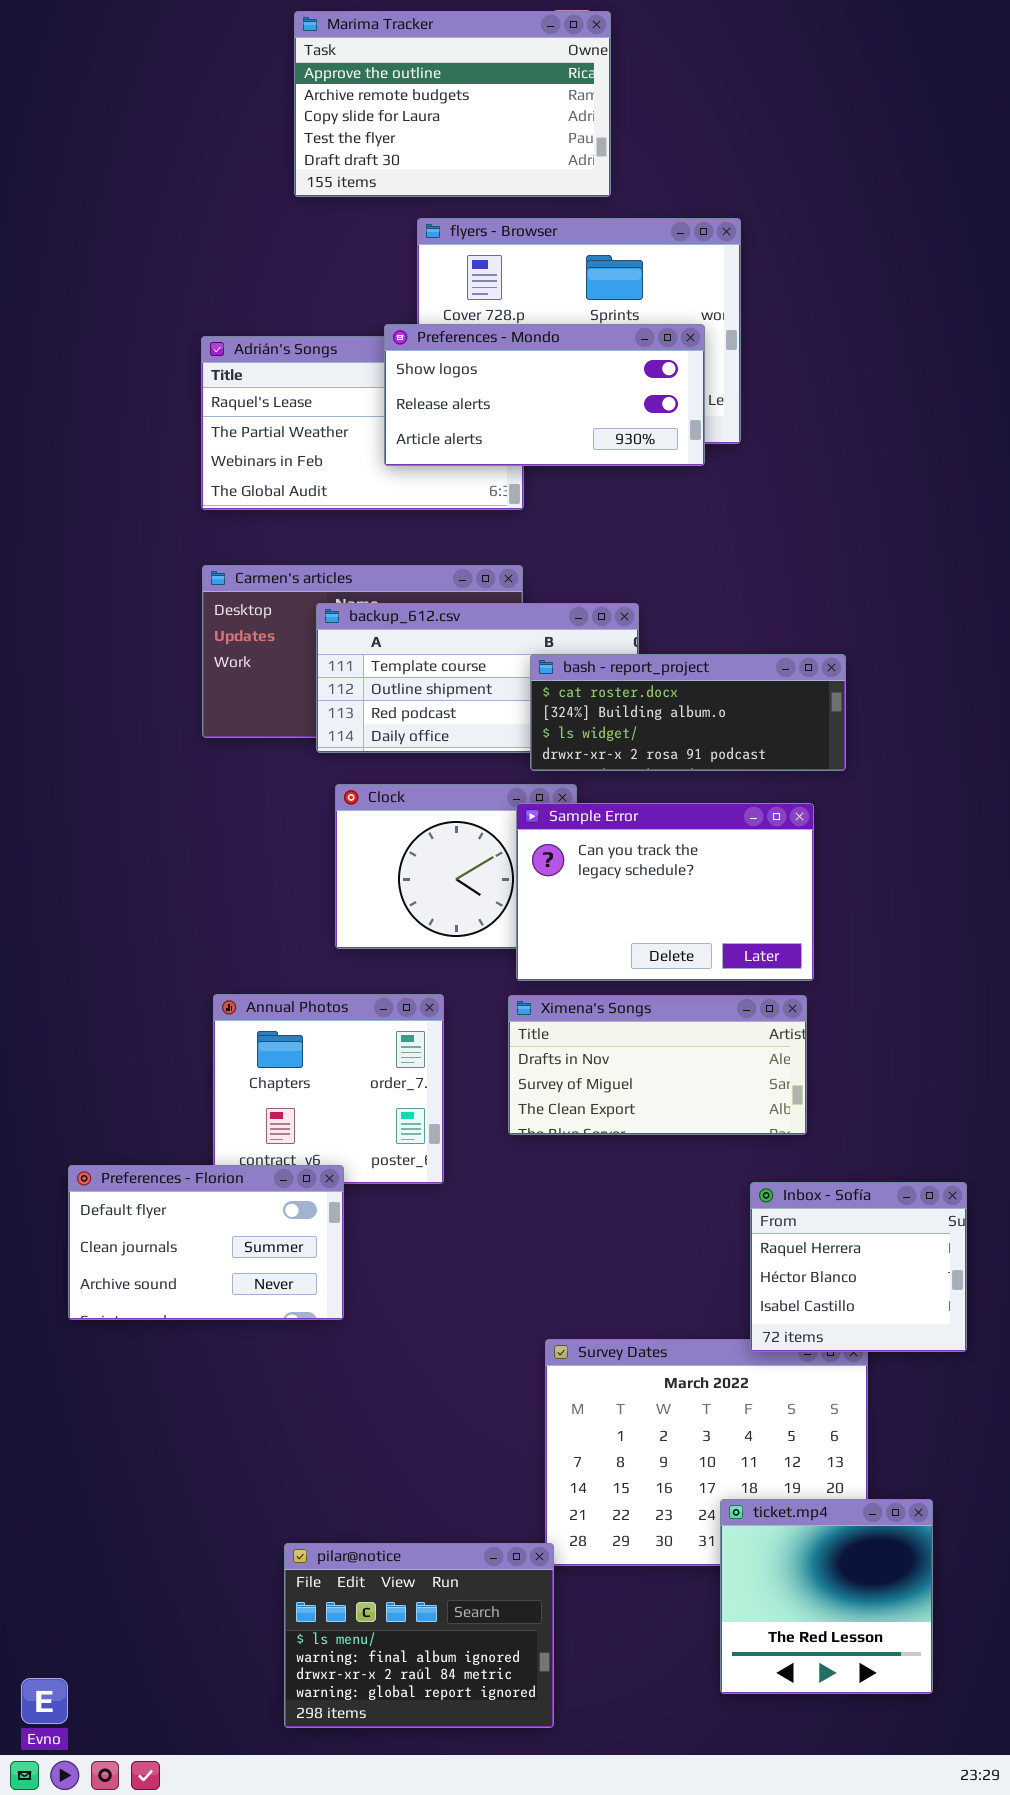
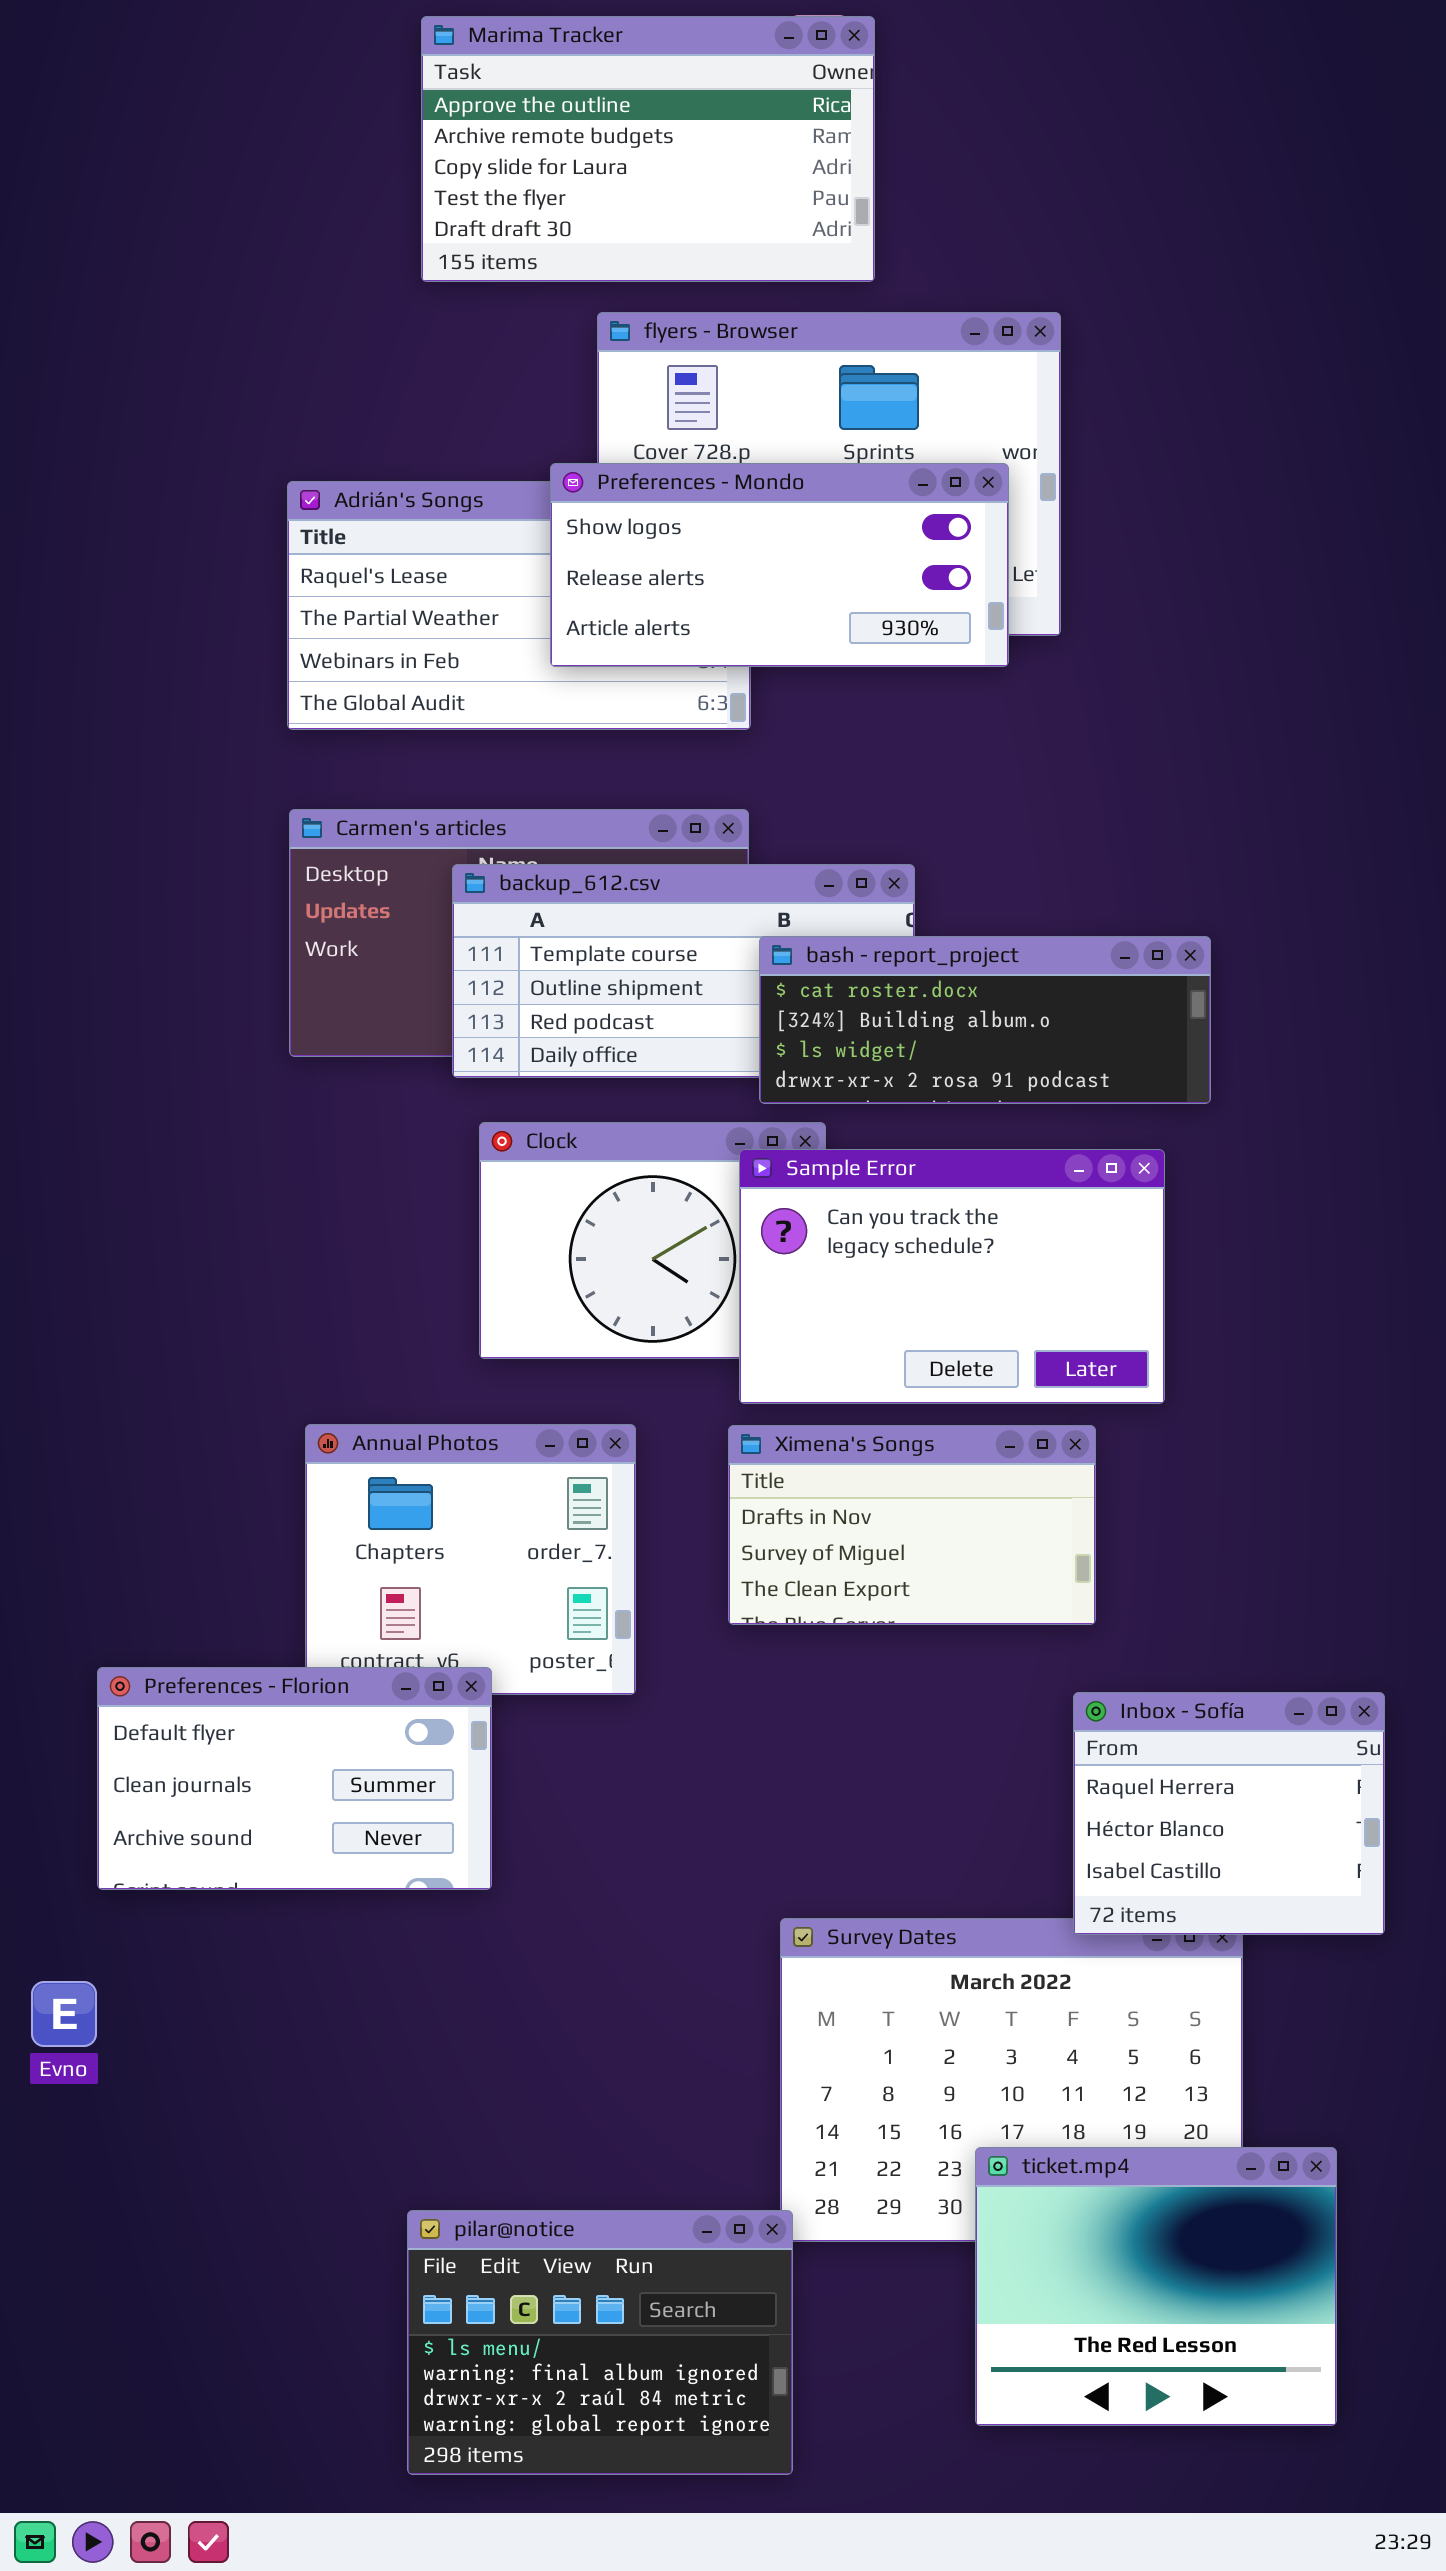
Ximena's Songs: [508,995,807,1135] -> [728,1425,1096,1625], resized
ticket.mp4: [720,1499,933,1694] -> [975,2147,1337,2426], resized
Evno: [21,1678,68,1724] -> [31,1981,97,2047], moved

